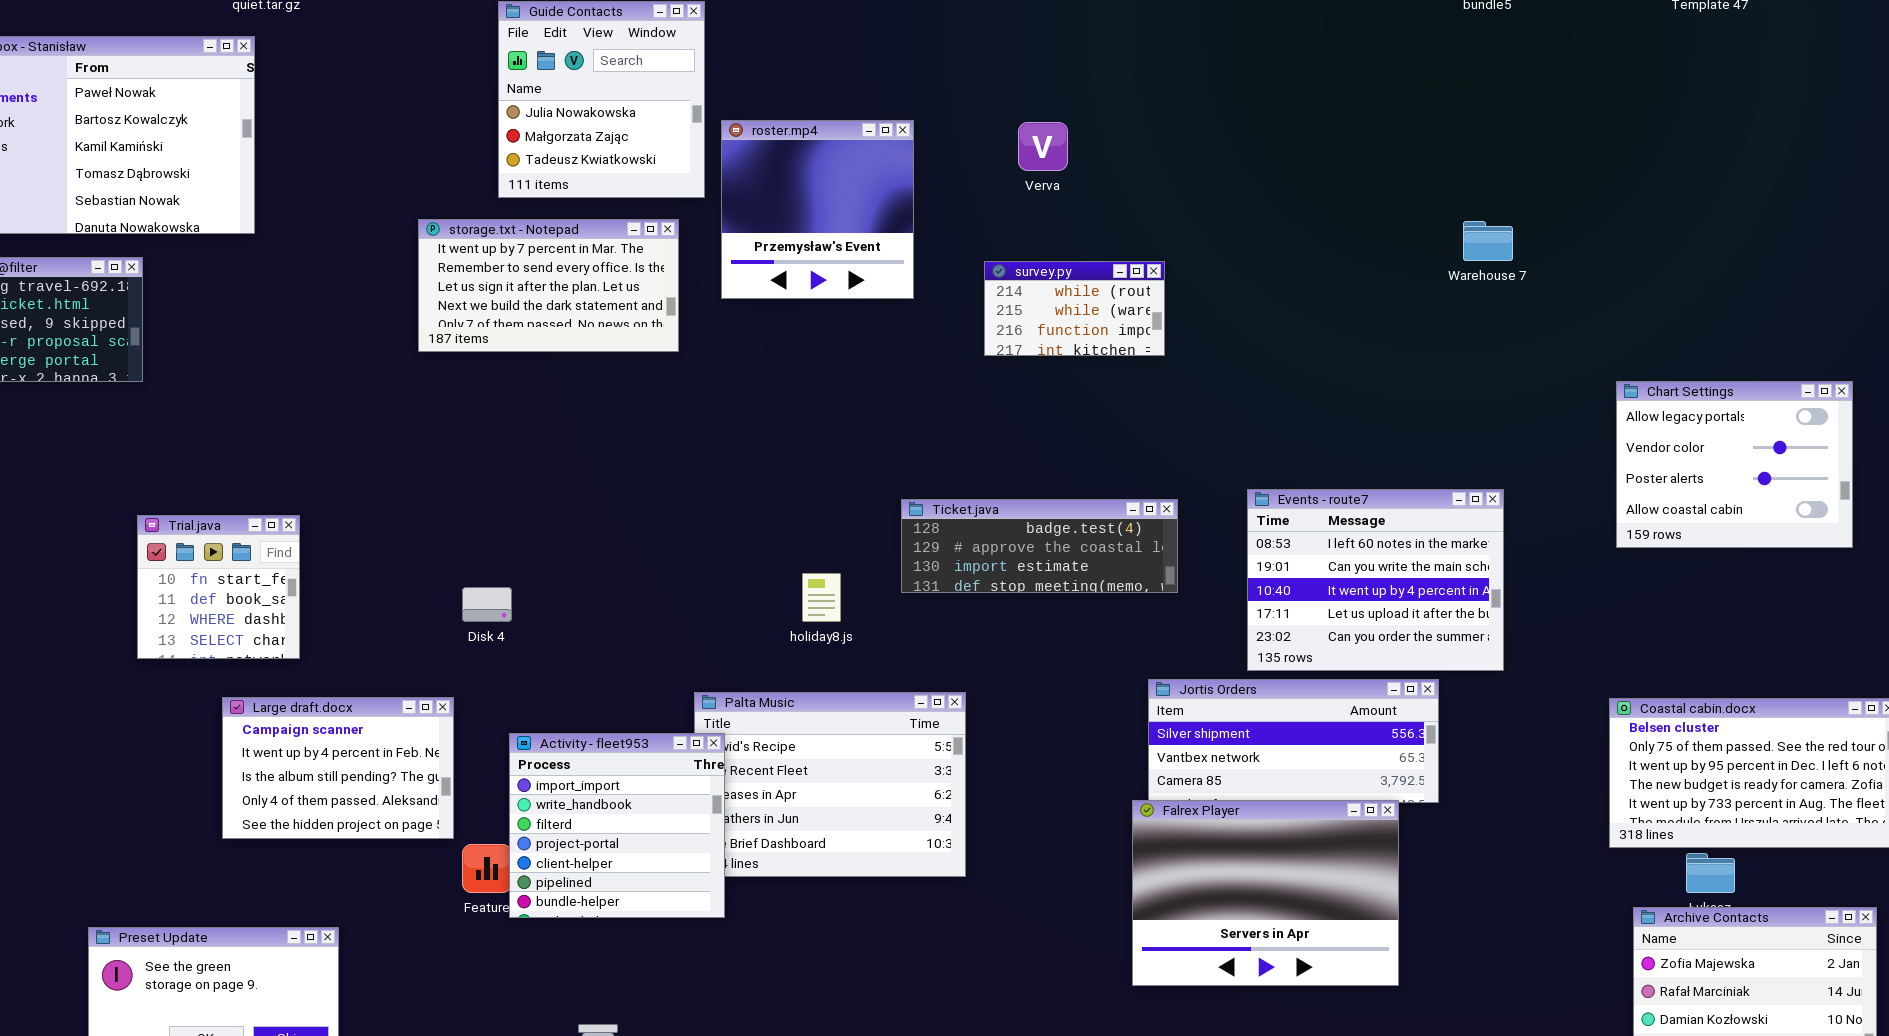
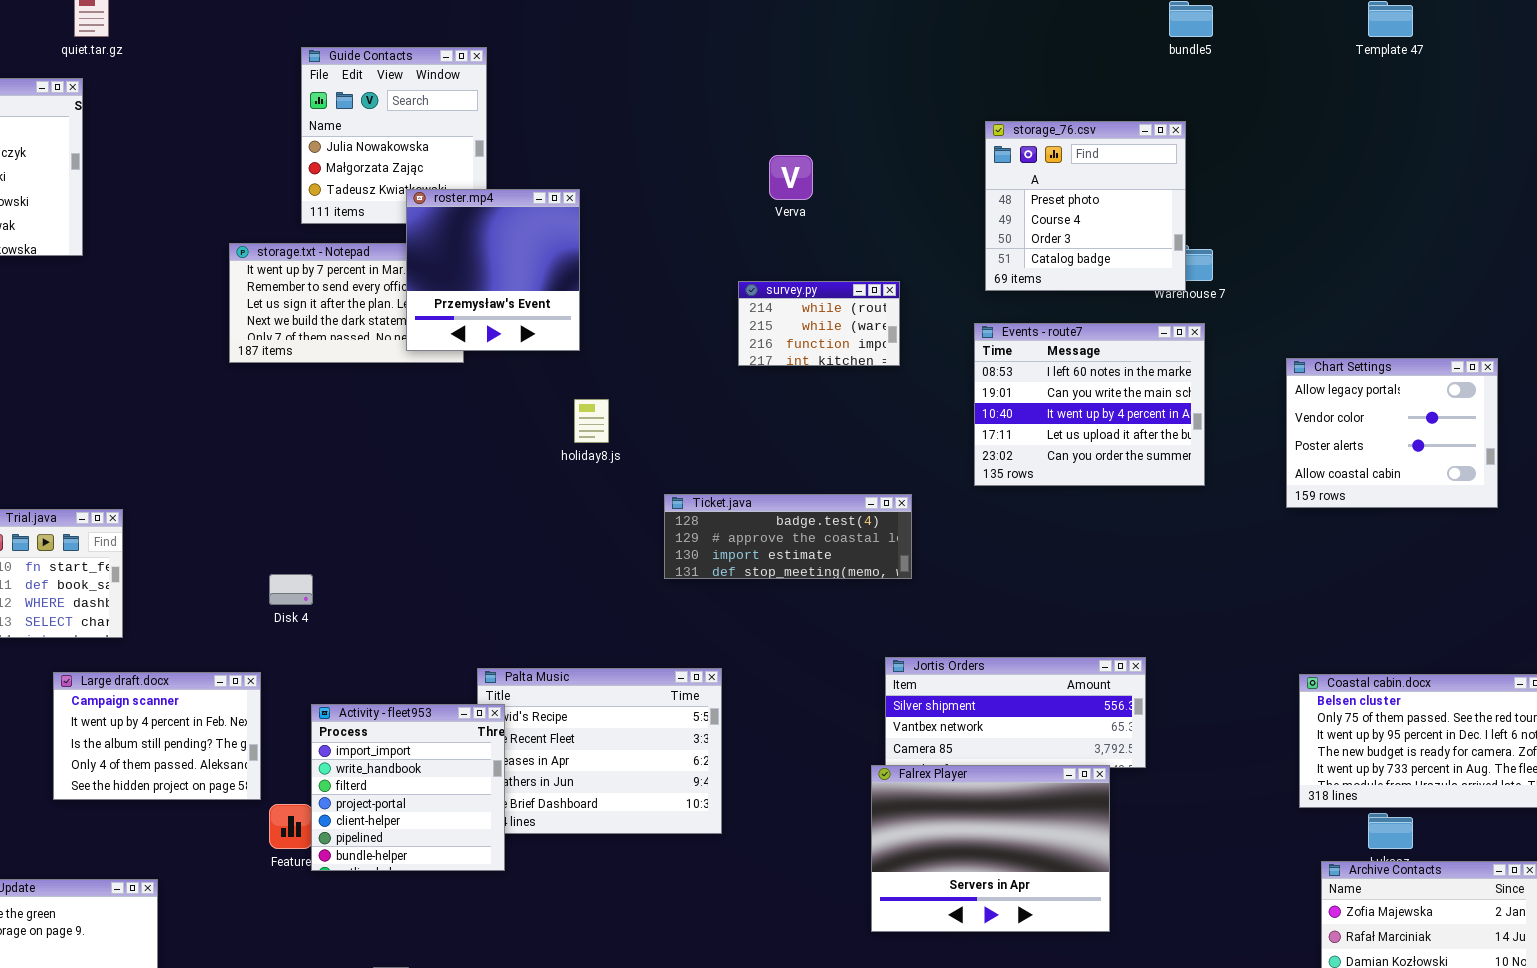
storage_76.csv: none -> [985,121,1186,291], opened
roster.mp4: [721,120,914,299] -> [406,189,580,351], moved
Chart Settings: [1616,381,1853,548] -> [1286,358,1498,508], moved
Events - route7: [1247,489,1504,671] -> [974,323,1205,486], moved
holiday8.js: [802,573,841,622] -> [574,399,609,443], moved

